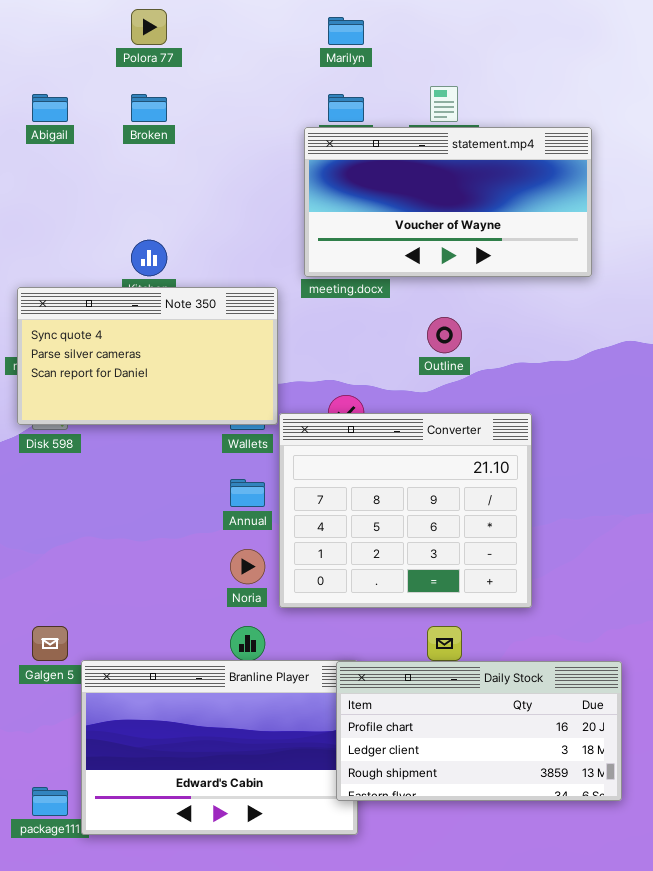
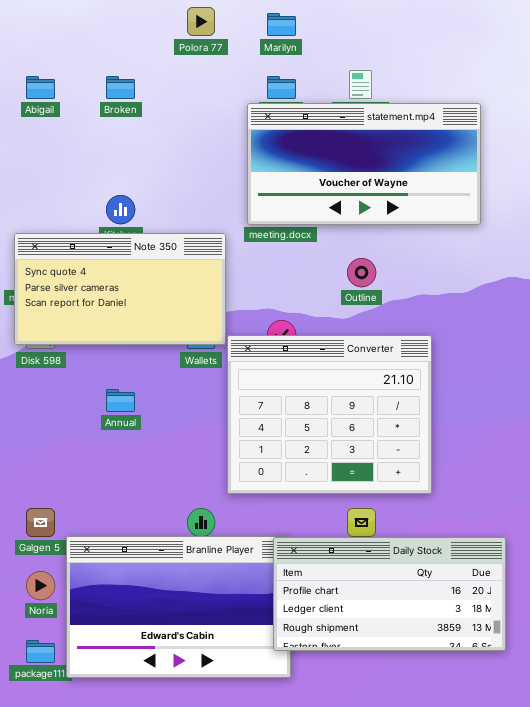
Polora 77: [131,9,167,45] -> [187,7,215,36], moved
Annual: [230,479,265,507] -> [106,389,135,412], moved
Noria: [230,549,265,584] -> [26,571,55,600], moved

